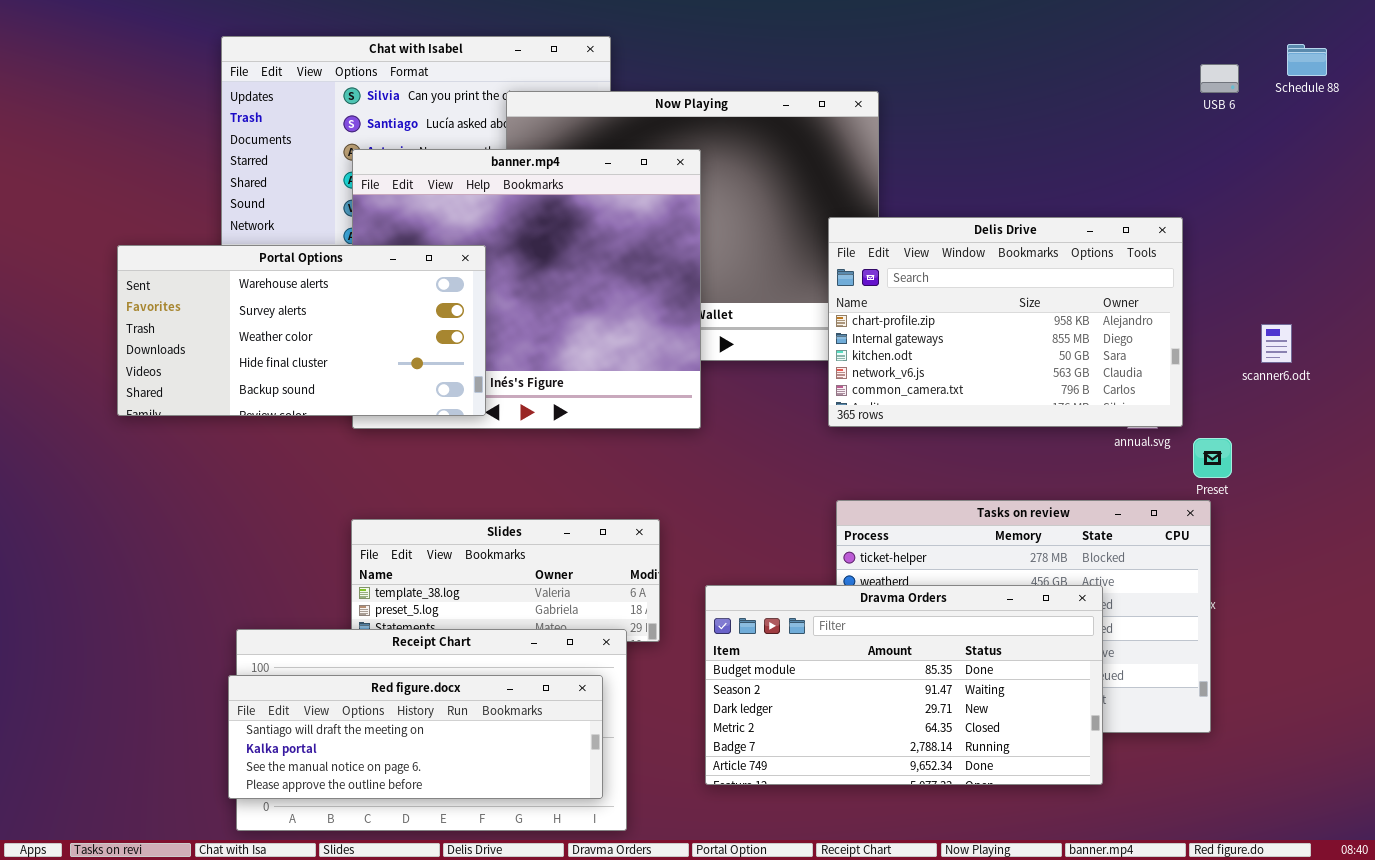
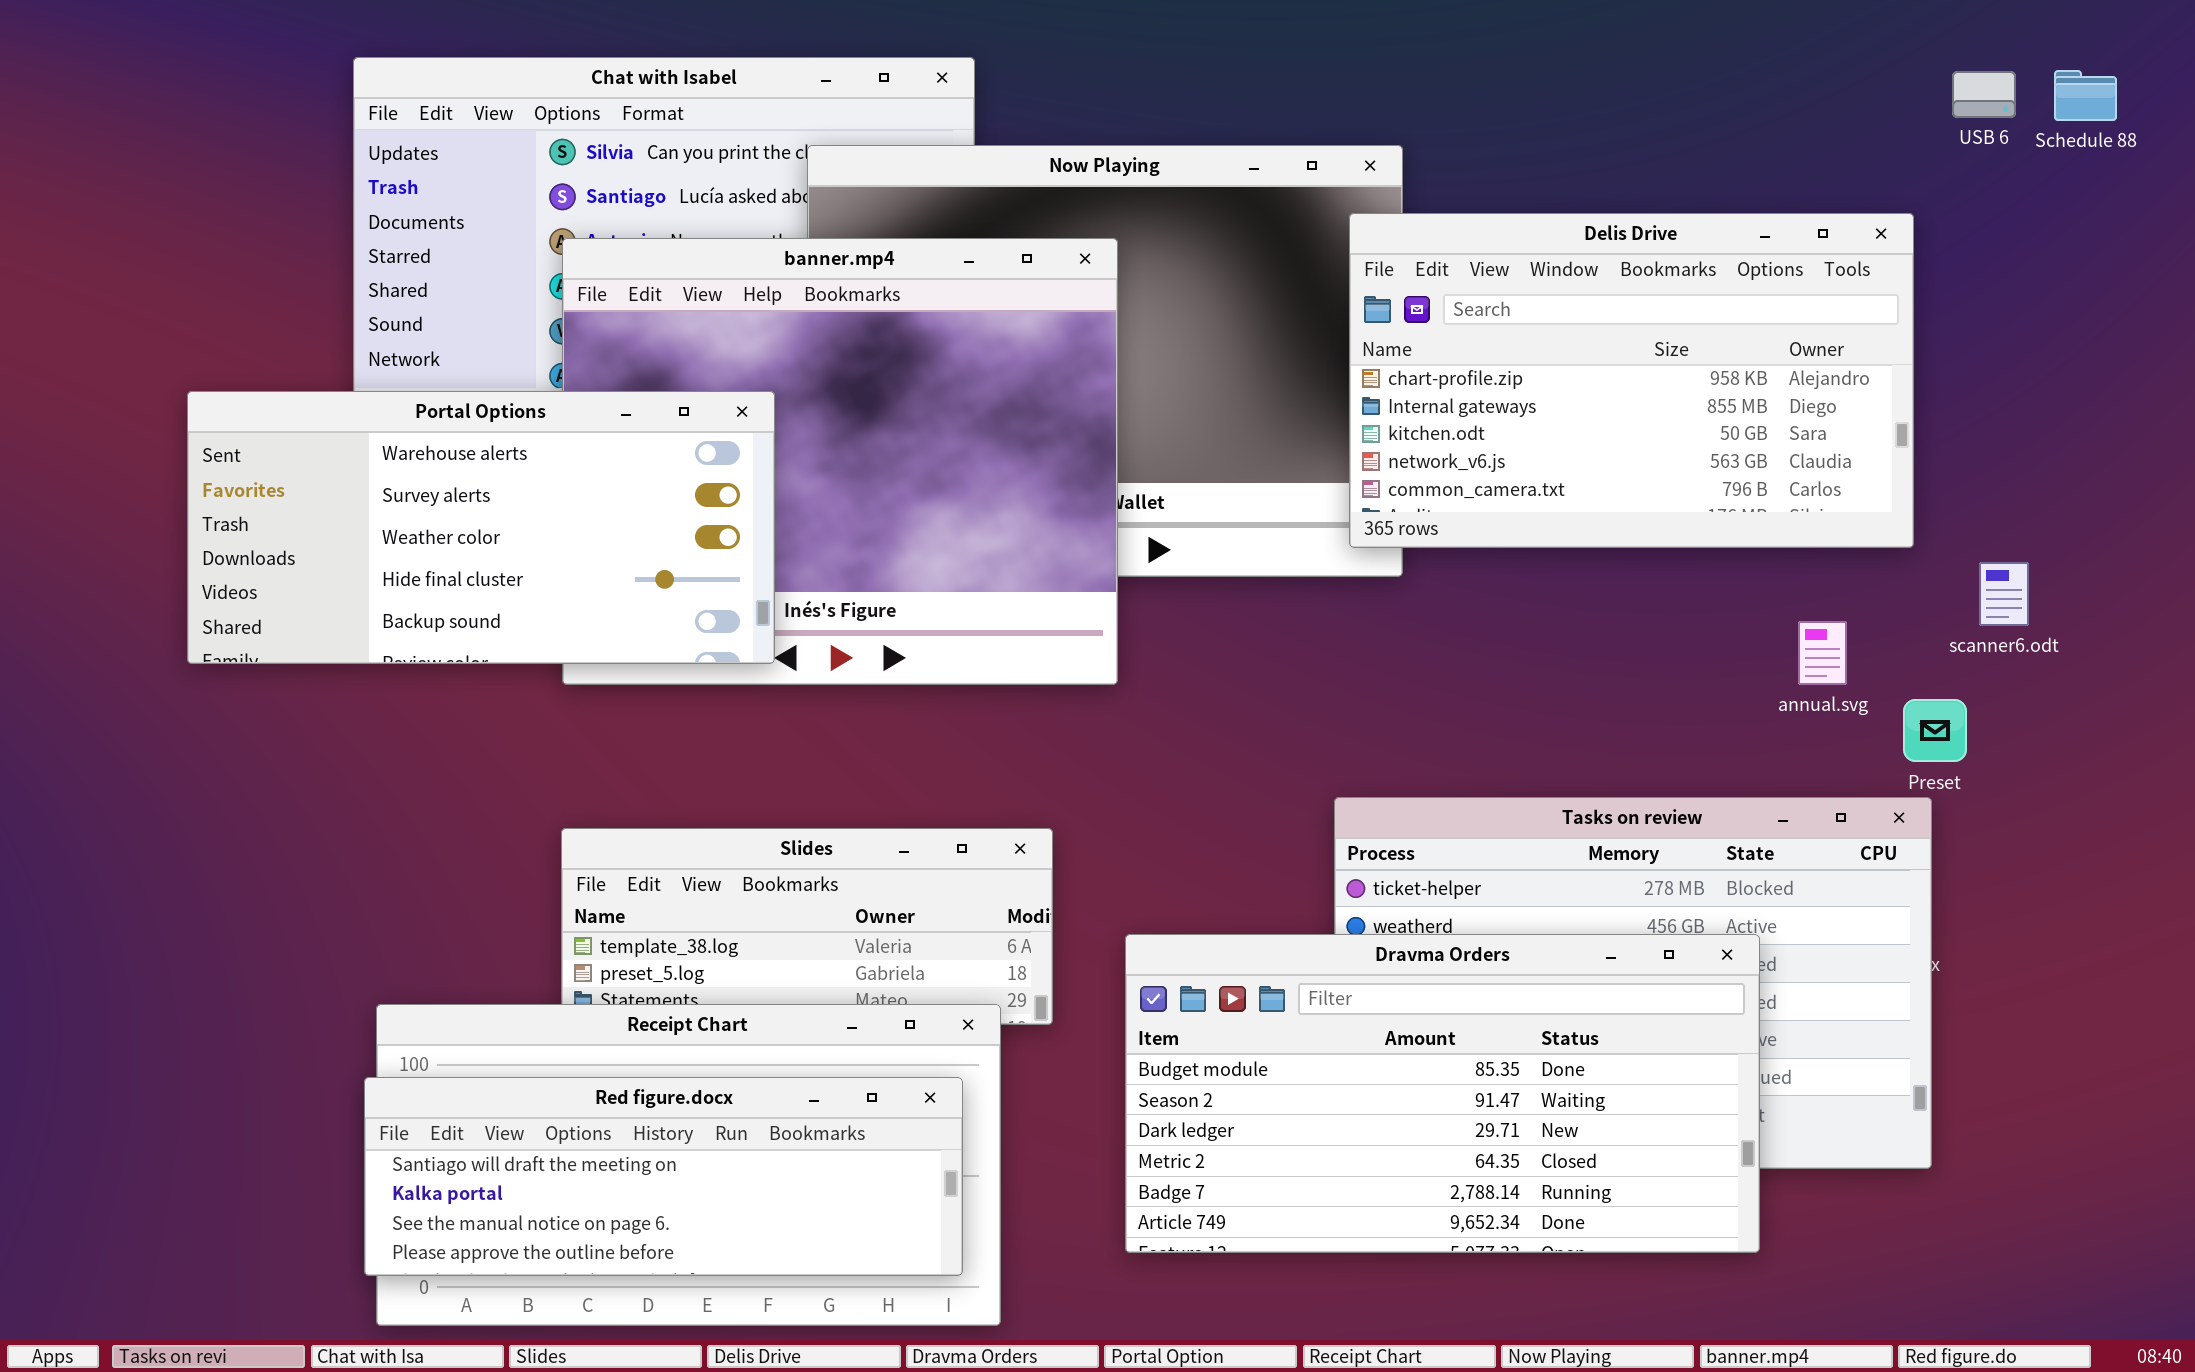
USB 6: [1200,64,1239,93] -> [1952,71,2016,118], moved
Delis Drive: [828,217,1183,427] -> [1349,213,1914,548], moved
scanner6.odt: [1261,324,1292,363] -> [1979,562,2029,626], moved

